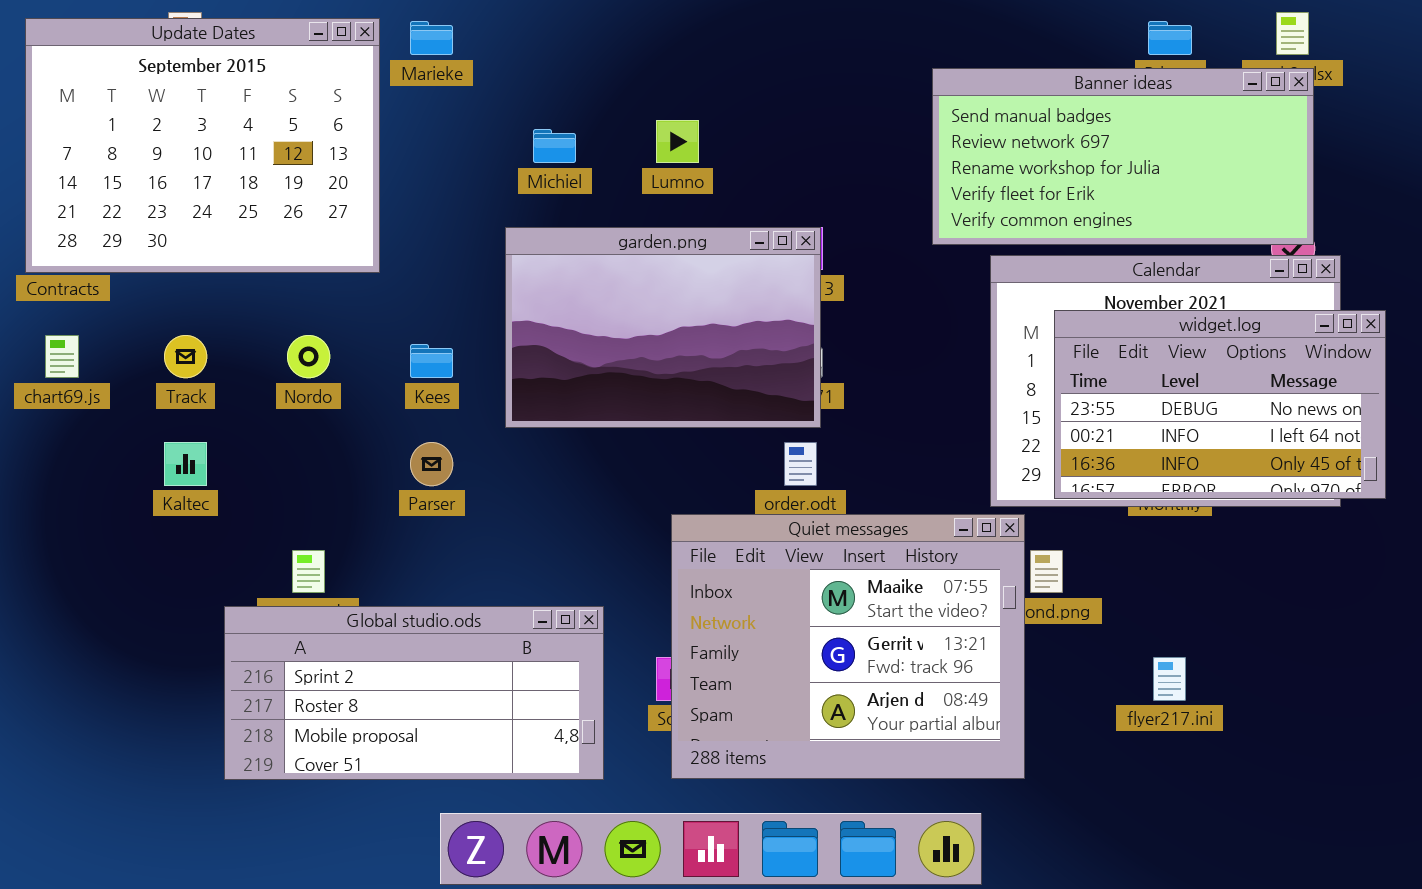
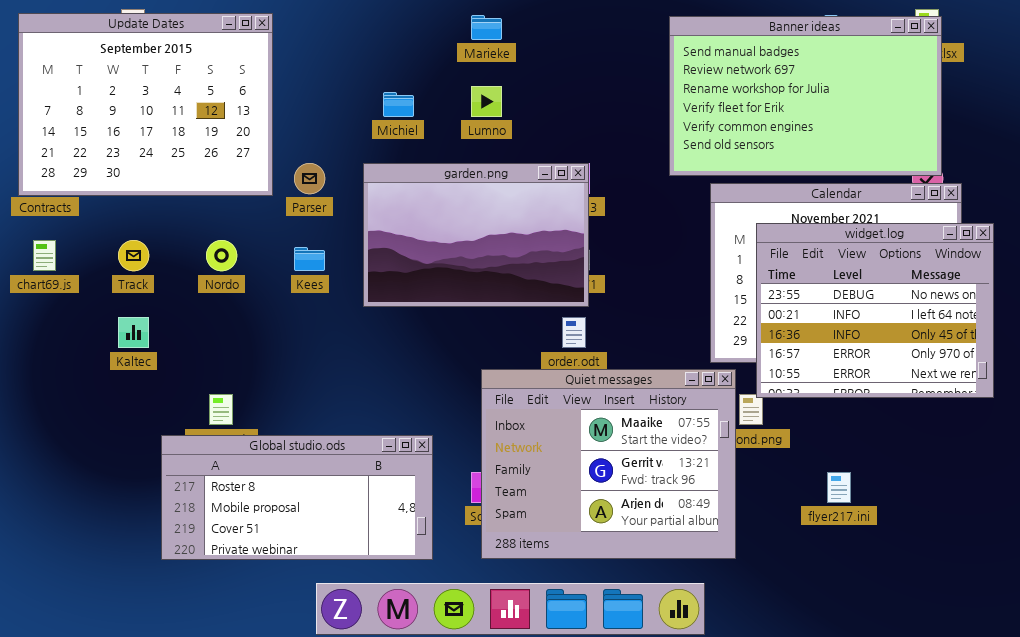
Marieke: [410,21,453,55] -> [471,15,502,40], moved
Banner ideas: [932,68,1314,245] -> [669,16,942,176], resized
widget.log: [1054,310,1386,499] -> [756,223,994,398], resized
Parser: [410,442,453,486] -> [294,163,325,194], moved
Global studio.ods: [224,606,604,780] -> [161,435,433,560], scrolled down 1 row

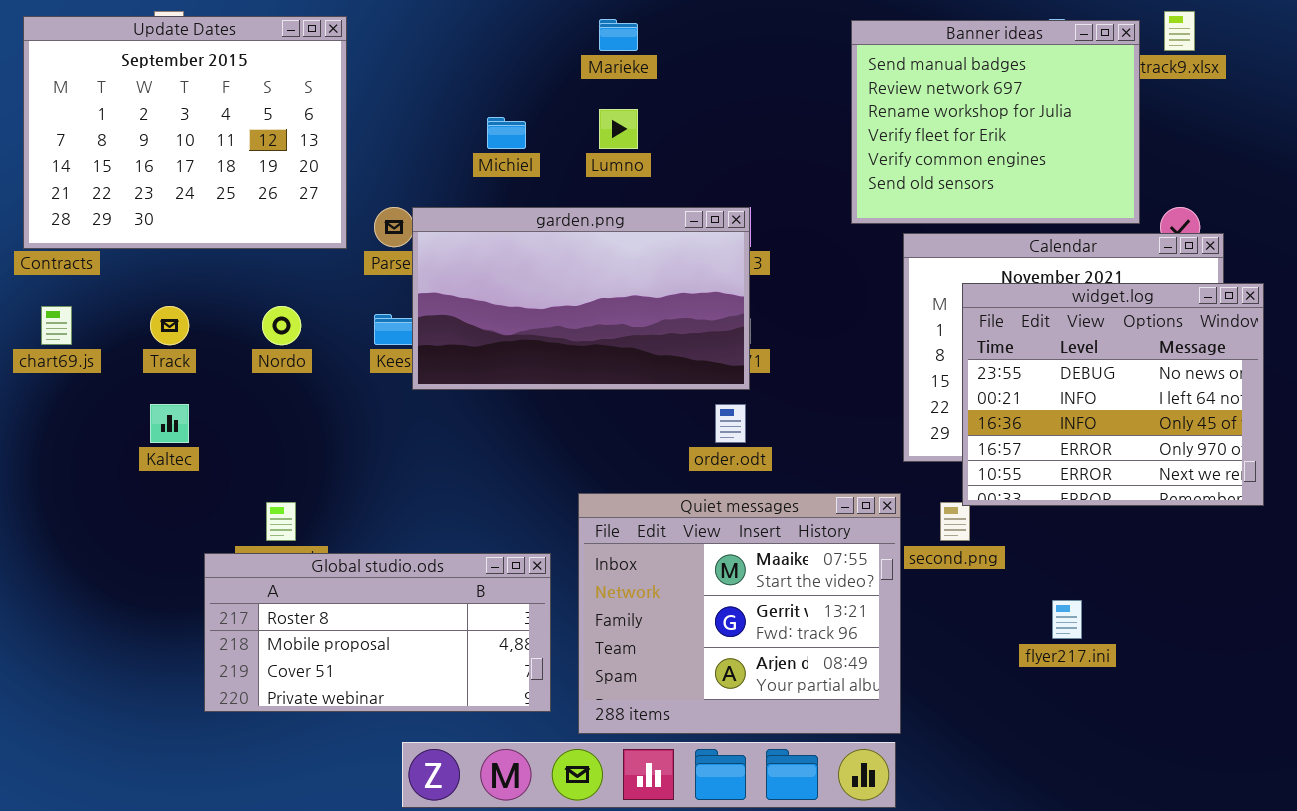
Banner ideas: [669,16,942,176] -> [851,20,1140,224], resized
garden.png: [363,163,589,307] -> [412,207,750,390], resized
Quiet messages: [481,369,736,559] -> [578,493,901,734], moved

